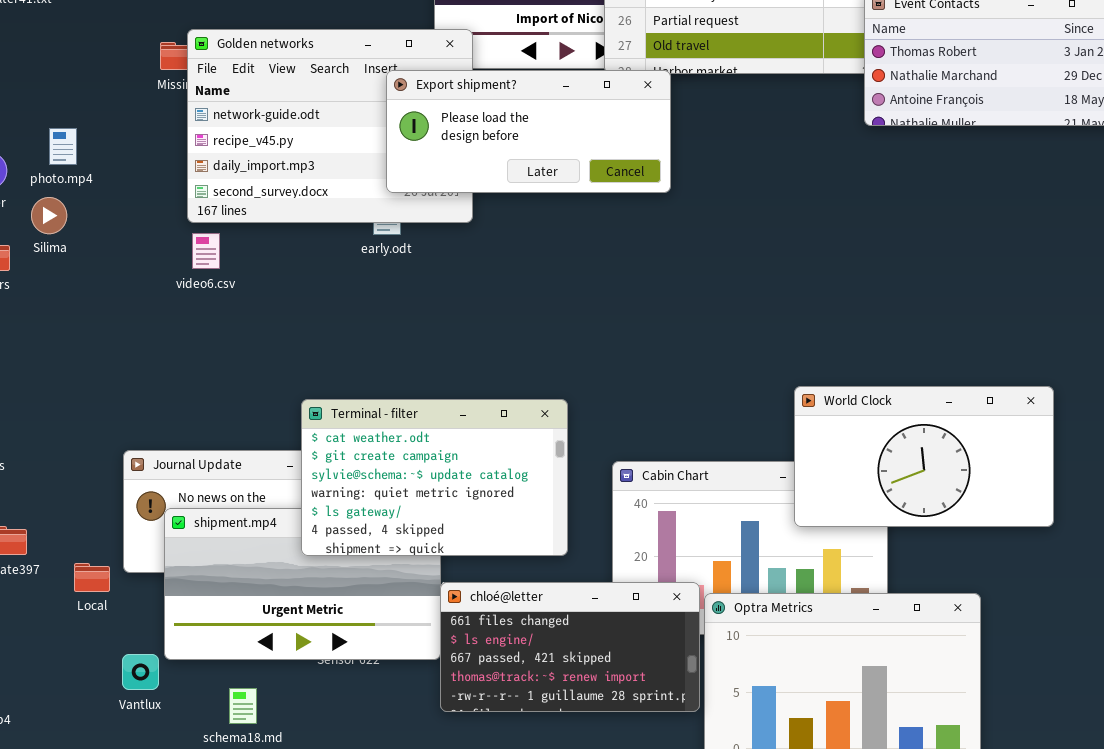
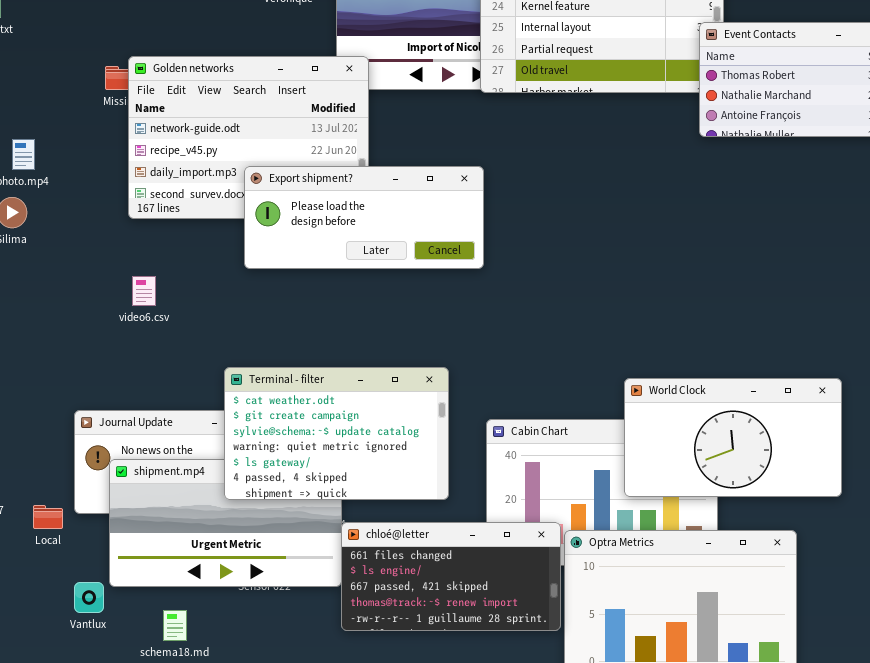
Export shipment?: [386,70,671,193] -> [244,166,484,269], moved
video6.csv: [192,233,220,269] -> [132,276,156,306], moved
World Clock: [794,386,1054,527] -> [624,378,842,497], moved

